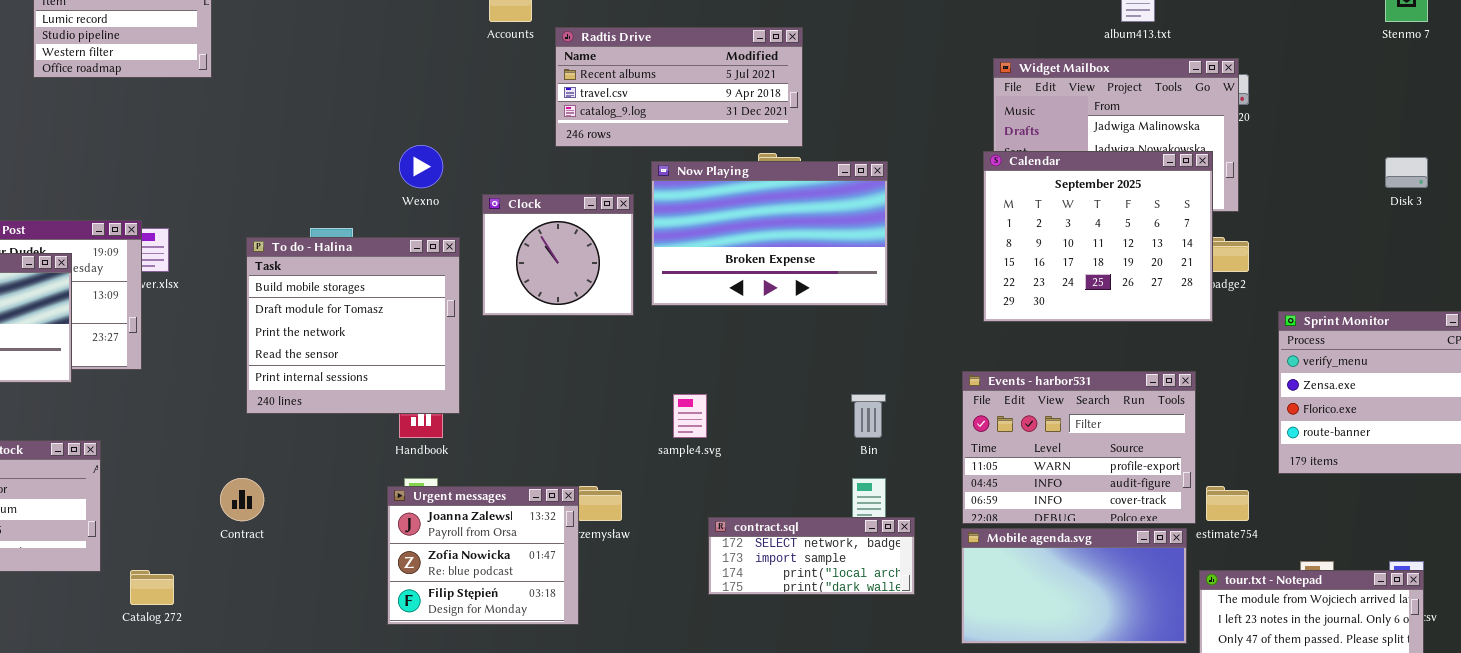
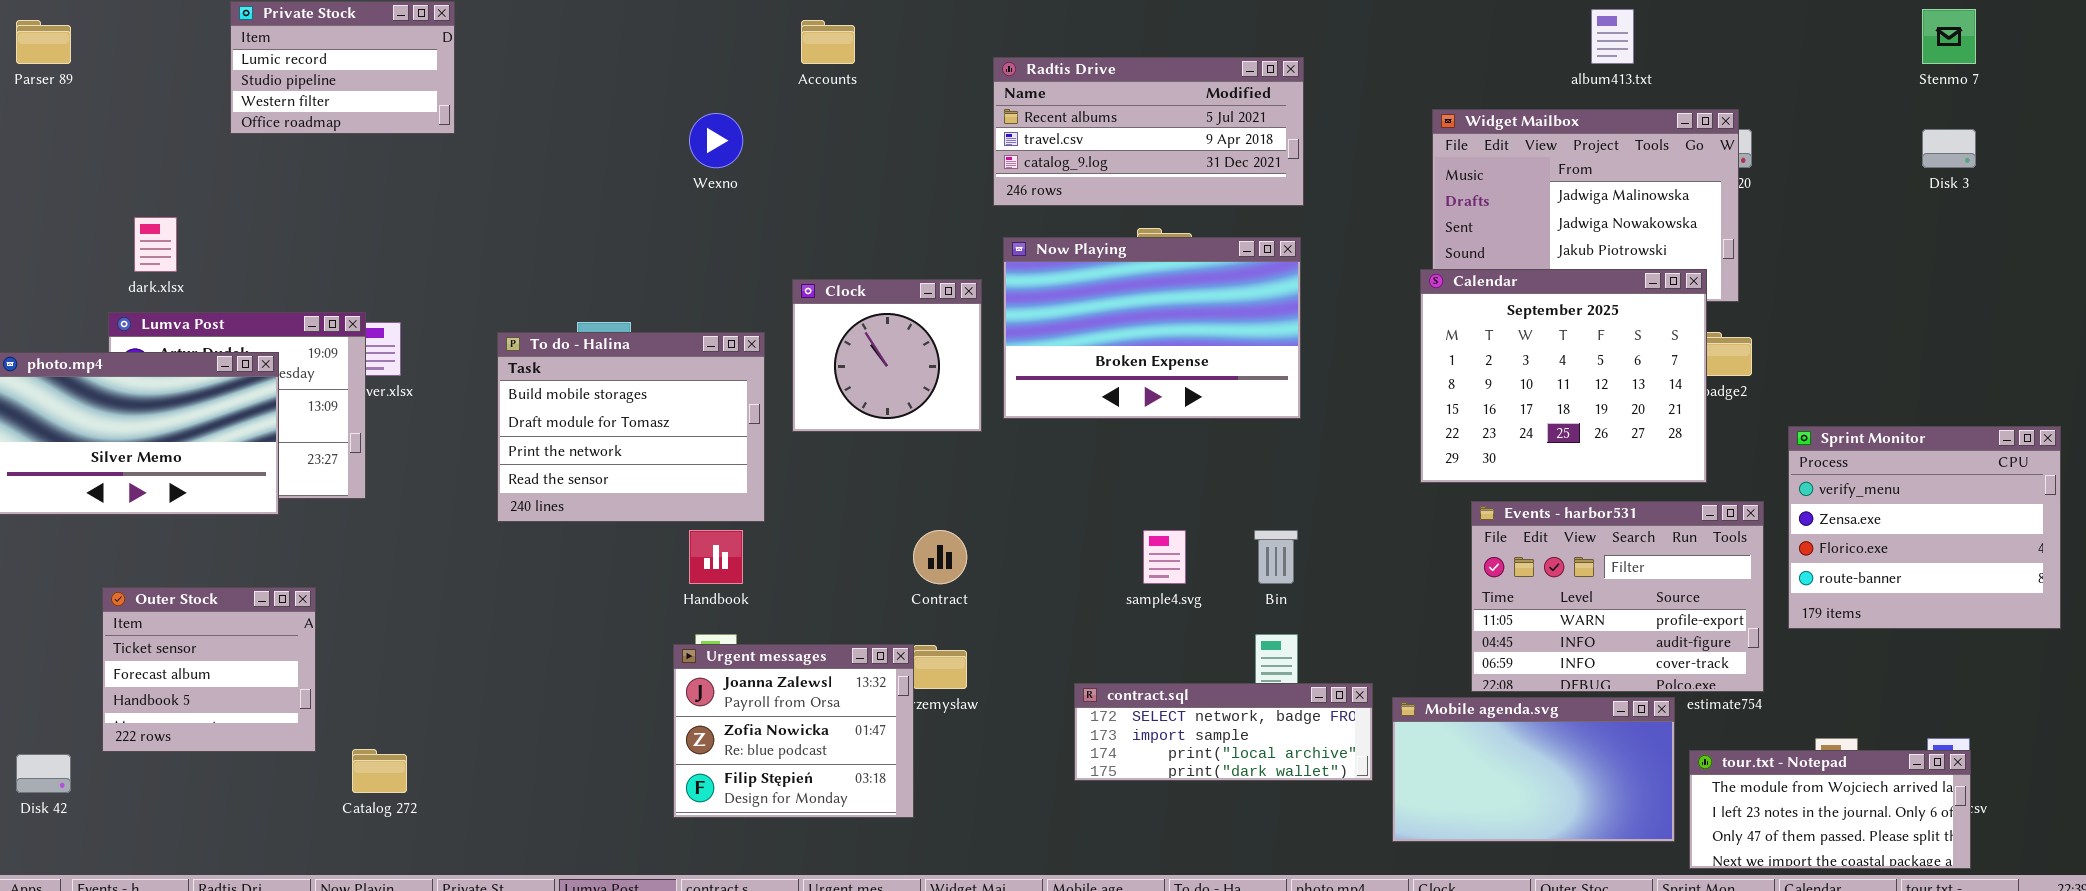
Radtis Drive: [555,27,803,147] -> [993,57,1304,206], moved
Wexno: [399,145,443,188] -> [689,113,743,168], moved
Calendar: [983,151,1213,322] -> [1420,269,1707,483], moved
Disk 3: [1385,157,1428,188] -> [1922,129,1976,168], moved
To do - Halina: [246,237,460,414] -> [497,332,765,522], resized
Events - harbor531: [962,371,1196,524] -> [1471,501,1764,692], moved
sample4.svg: [673,394,707,438] -> [1143,530,1186,584], moved
Contract: [220,478,264,521] -> [913,530,967,584], moved
contract.sql: [708,517,915,595] -> [1074,683,1373,781], resized

